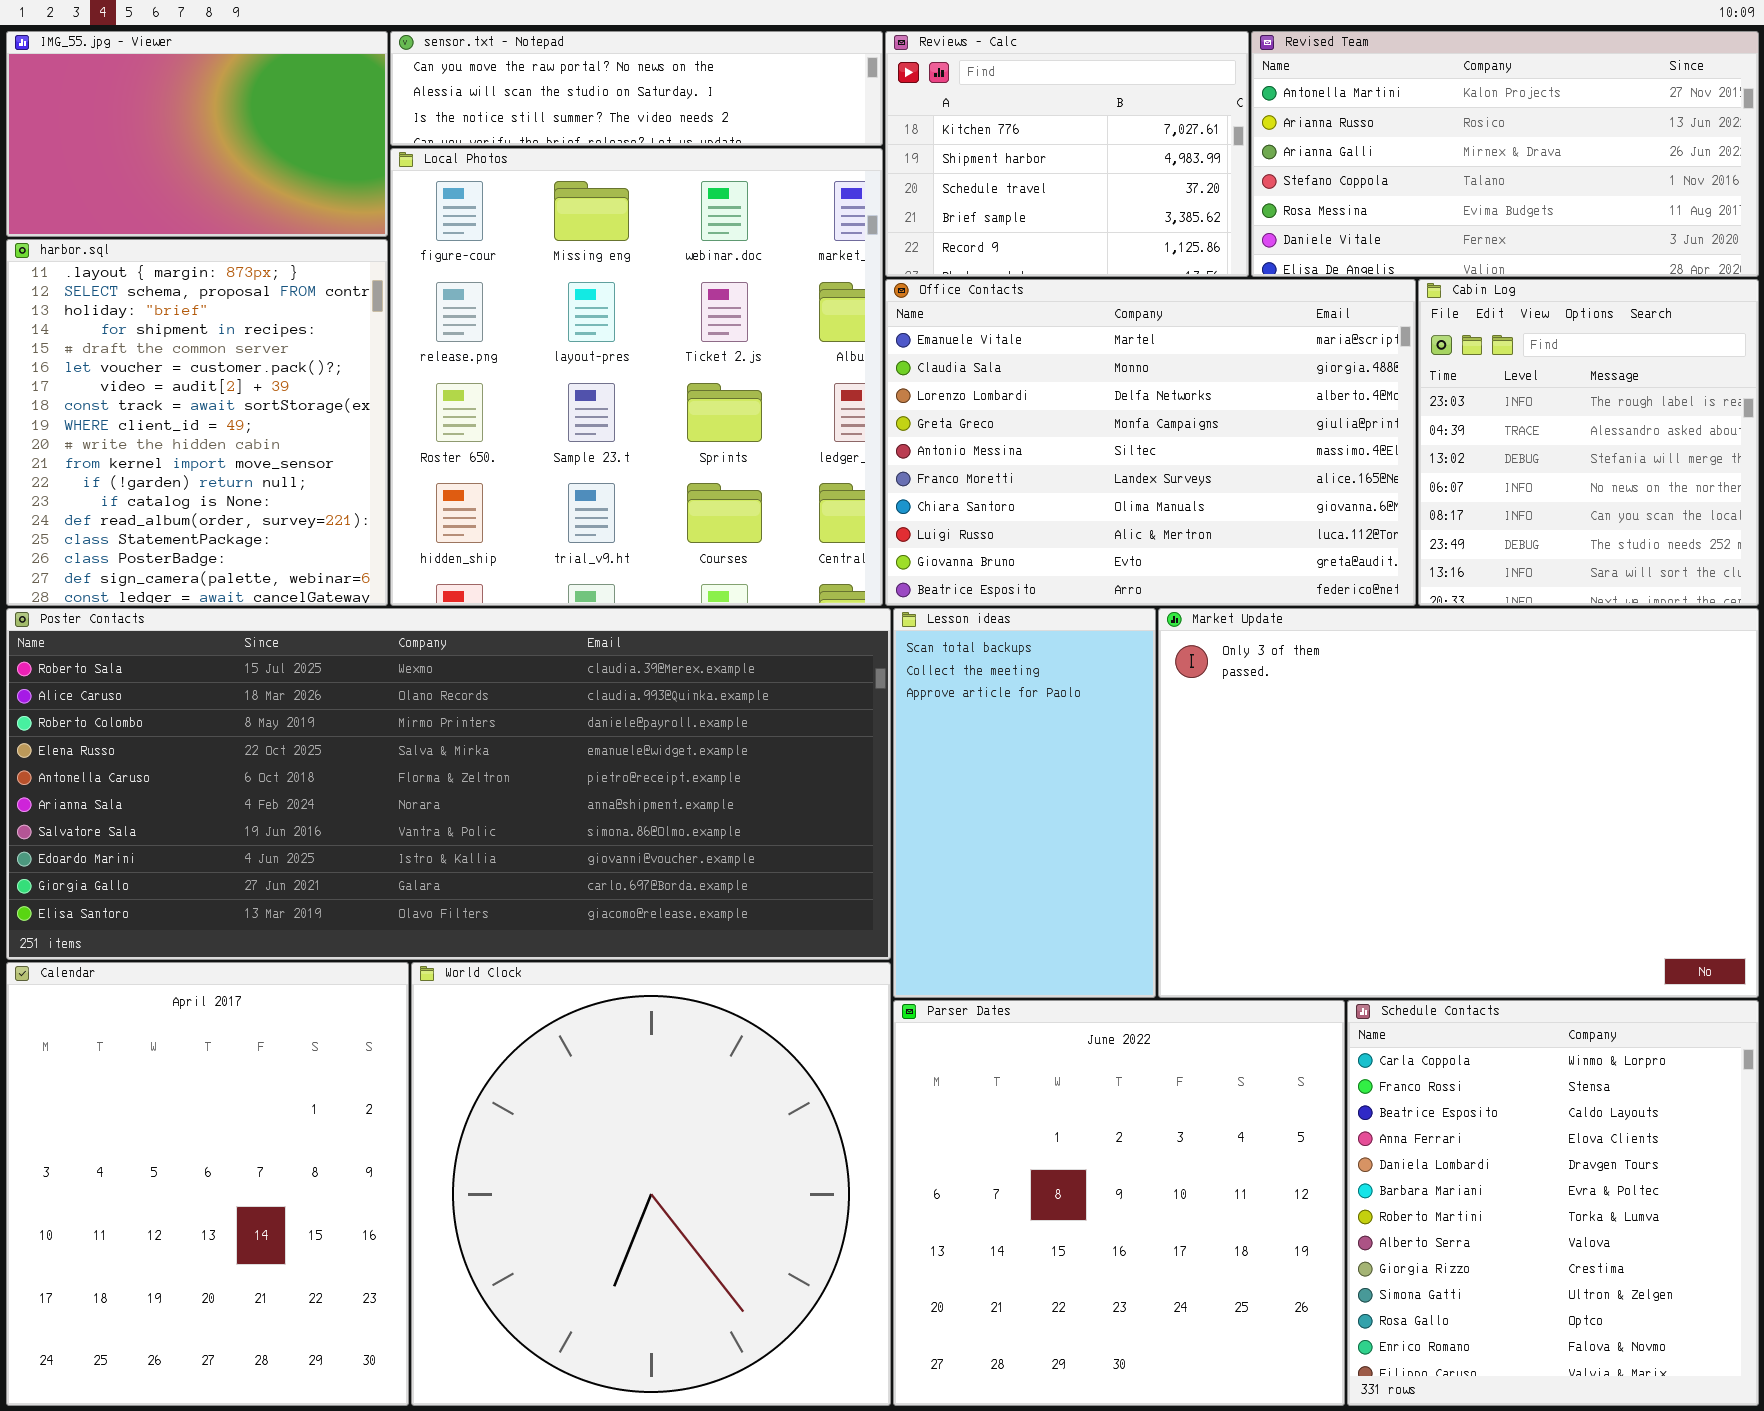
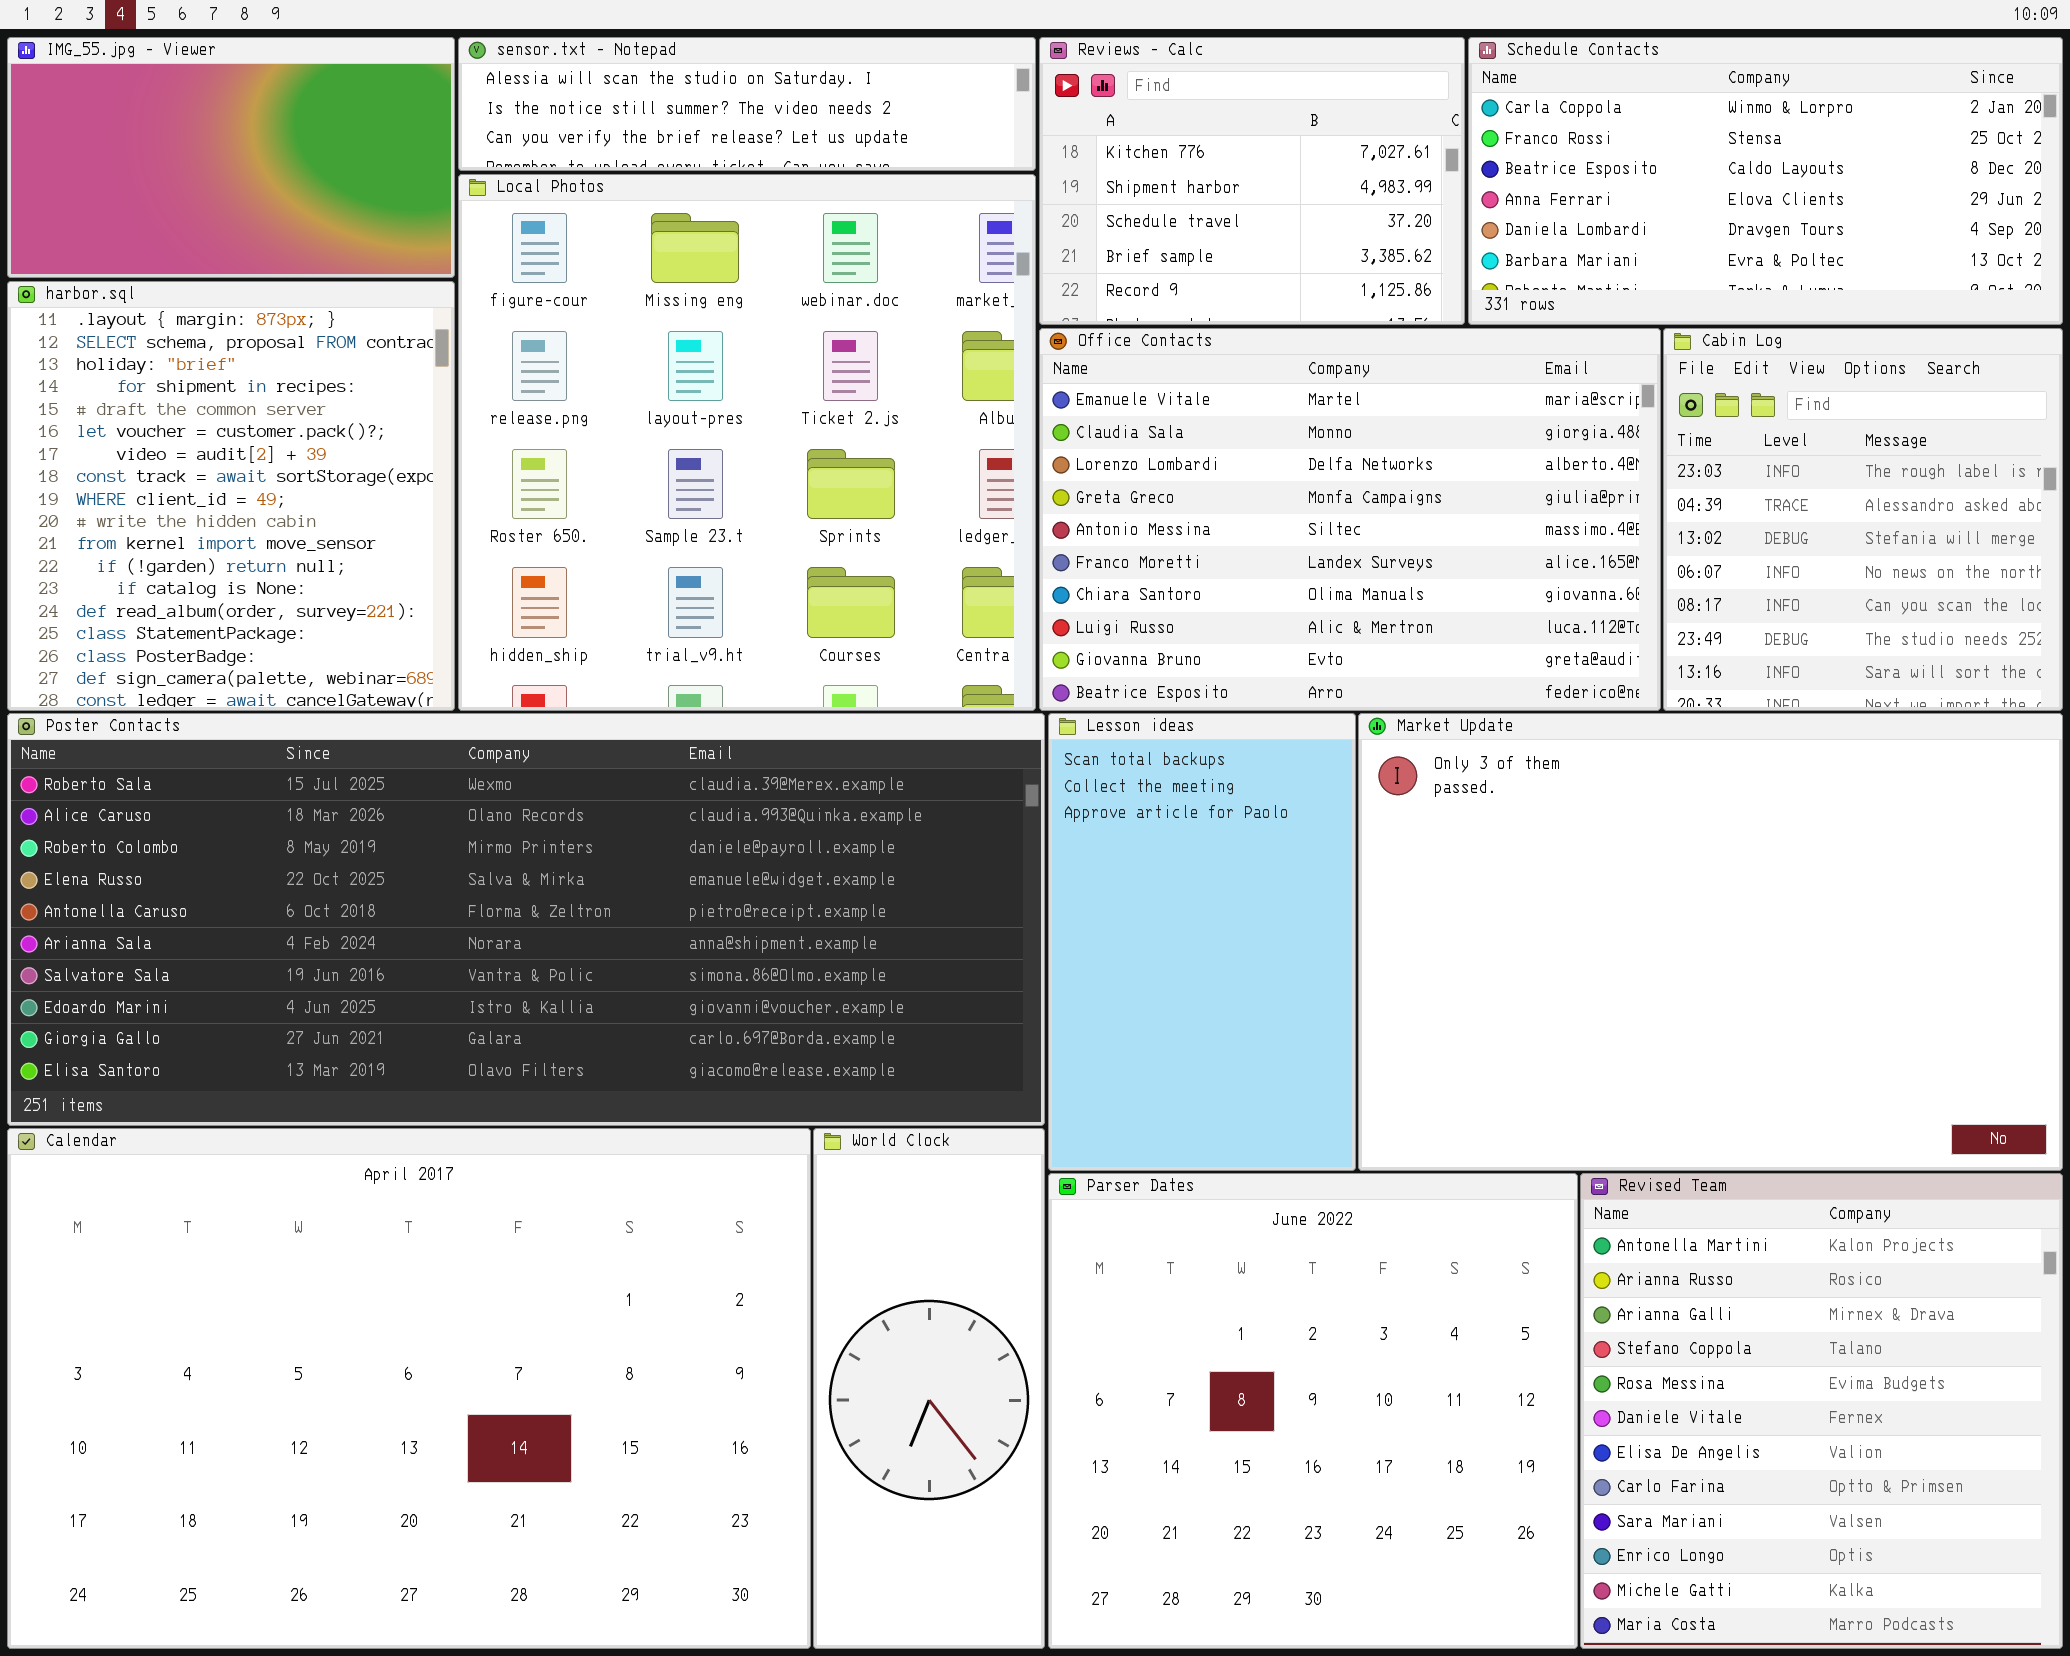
sensor.txt - Notepad: [390,31,883,146] -> [458,37,1036,171], scrolled down 1 row
Revised Team: [1251,31,1759,277] -> [1580,1173,2063,1649], moved, resized
Calendar: [6,962,409,1406] -> [7,1128,811,1649], resized
World Clock: [411,962,891,1406] -> [813,1128,1045,1649], resized
Schedule Contacts: [1347,1000,1759,1406] -> [1468,37,2063,325], moved, resized

